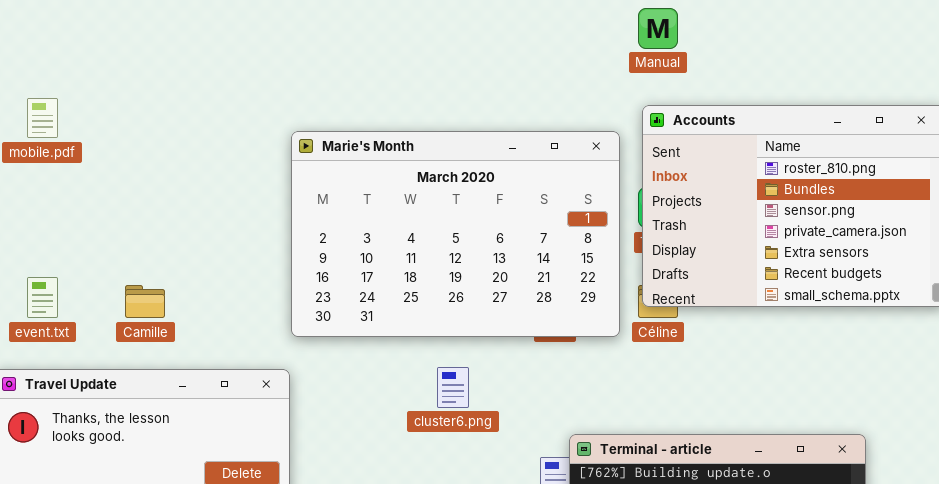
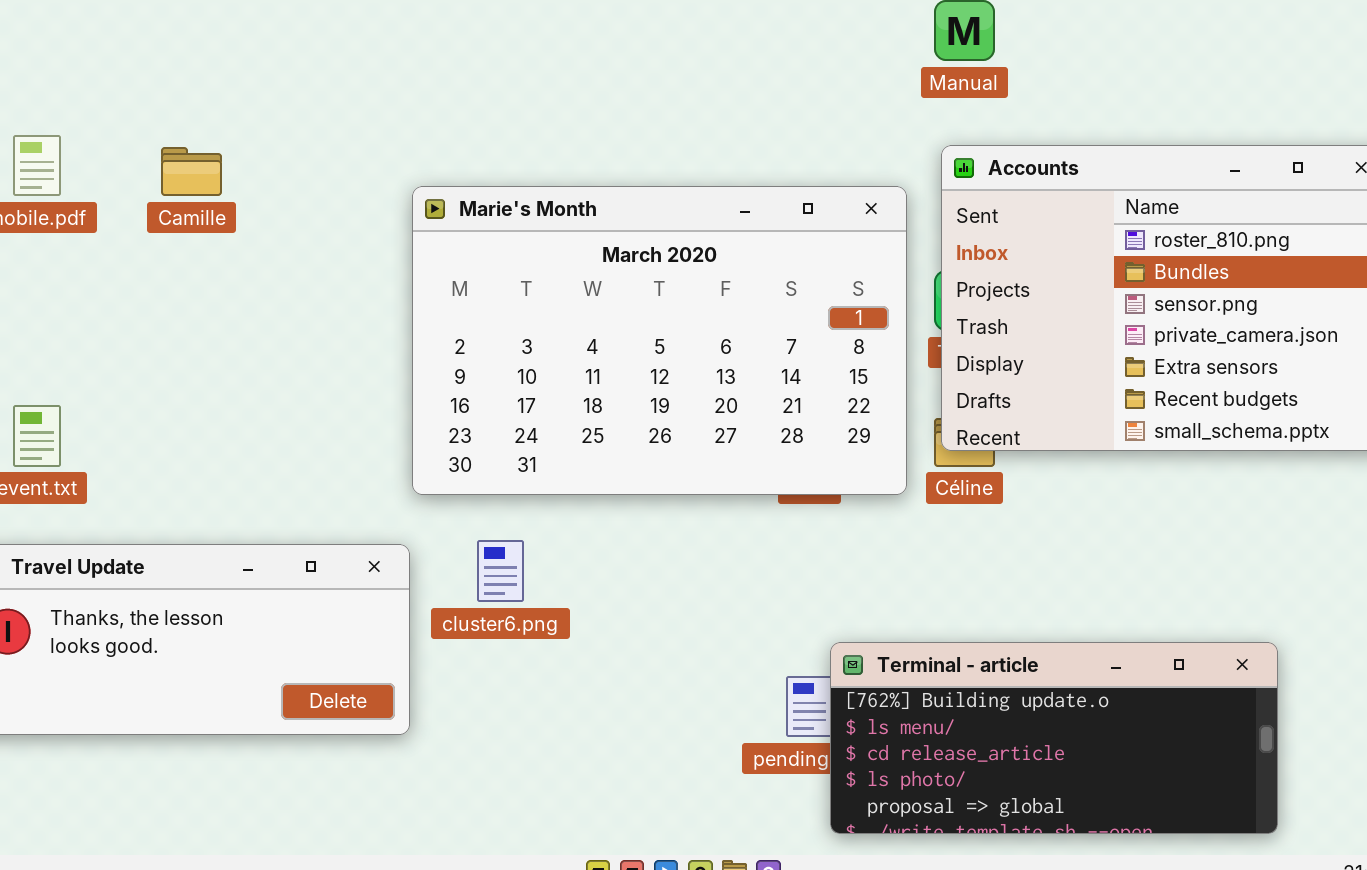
Camille: [125,285,165,318] -> [161,147,222,196], moved
cluster6.png: [437,367,469,408] -> [477,540,524,602], moved

